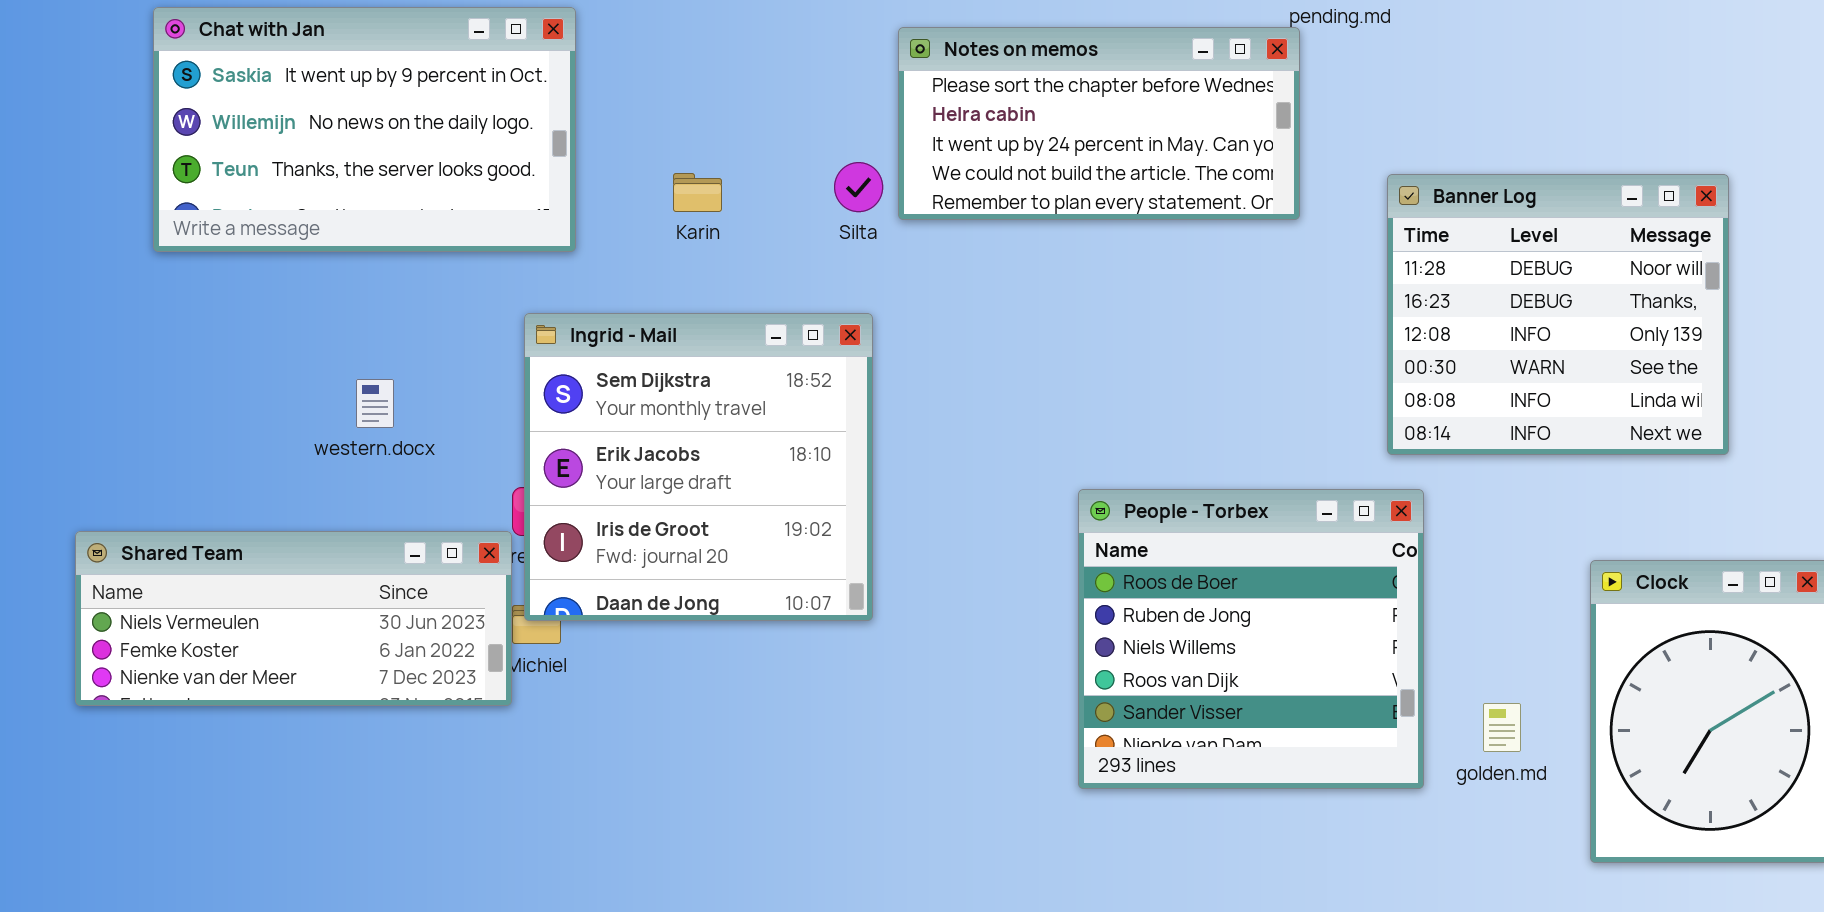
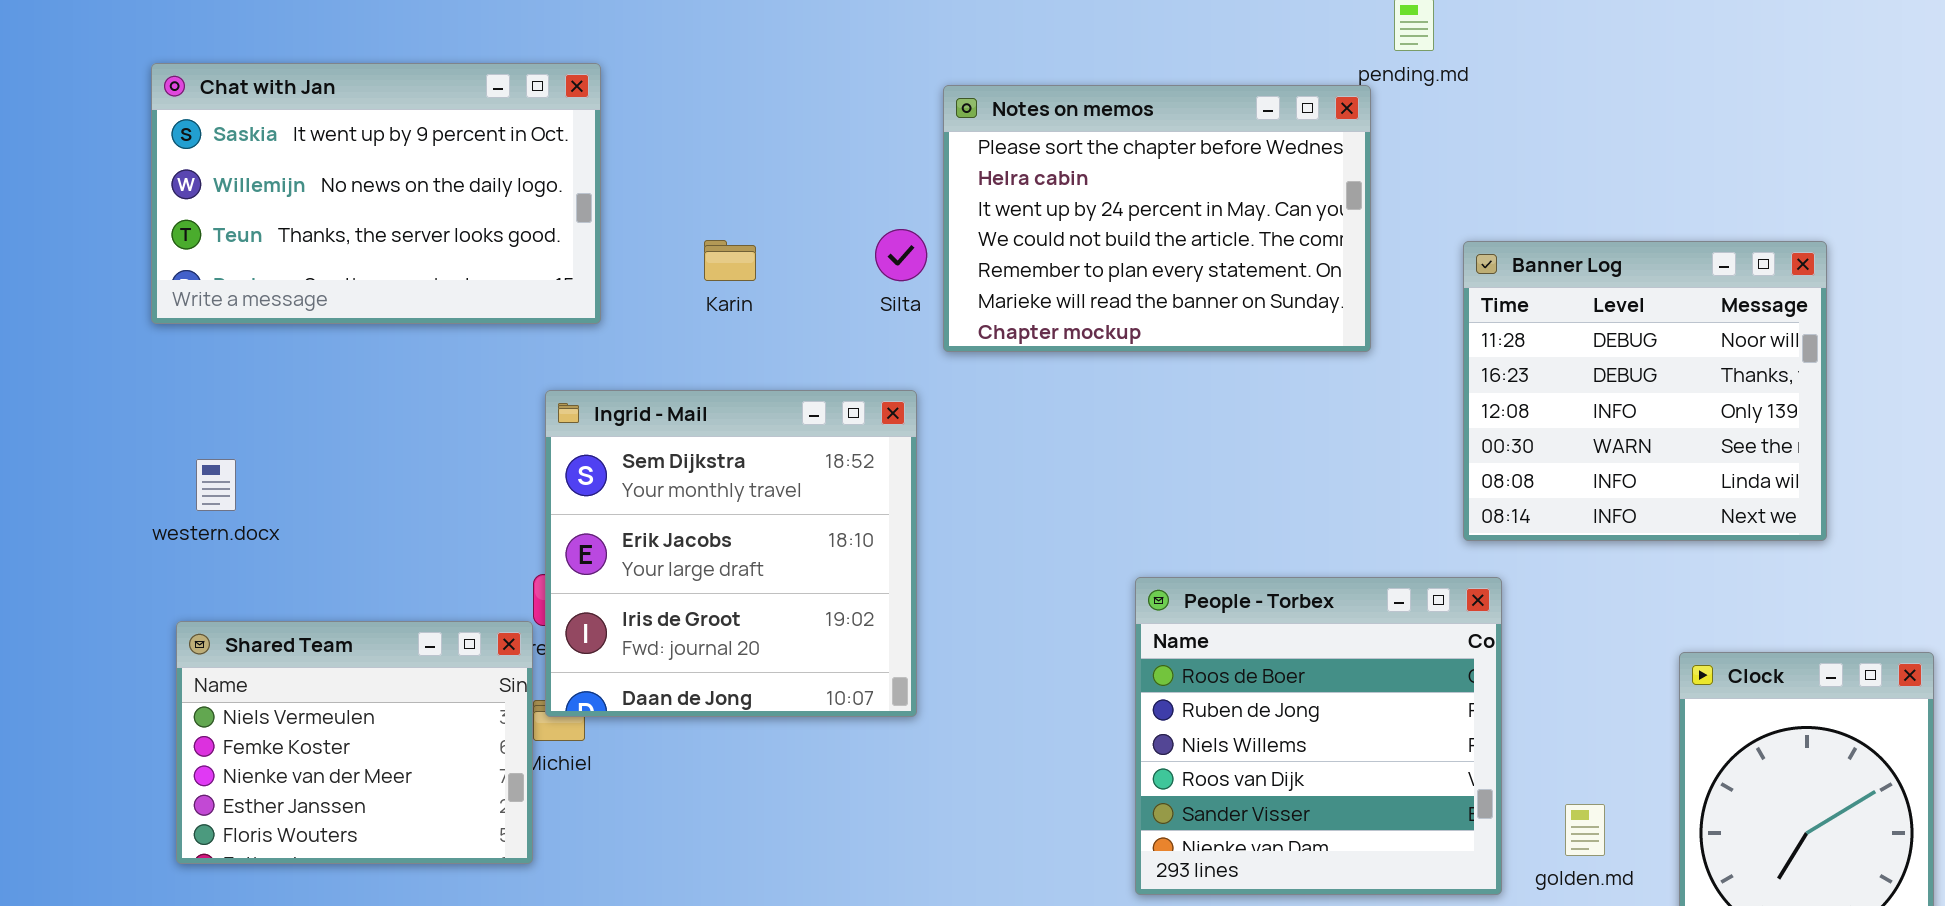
Notes on memos: [898,27,1300,220] -> [943,85,1371,352], resized
western.docx: [356,379,394,428] -> [196,459,236,511], moved
Shared Team: [75,531,512,706] -> [176,621,533,864], resized

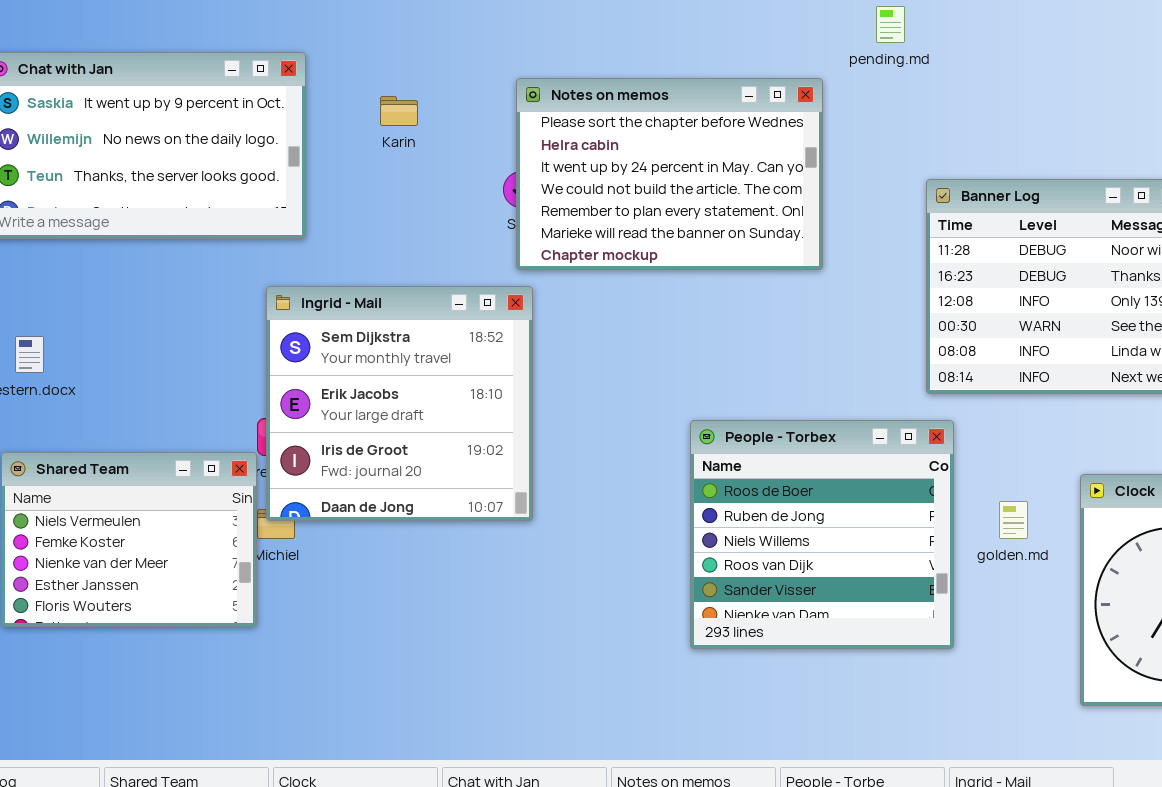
Notes on memos: [943,85,1371,352] -> [516,78,823,270], moved
Karin: [704,240,756,281] -> [380,96,418,126], moved
golden.md: [1565,804,1605,856] -> [999,501,1028,539], moved

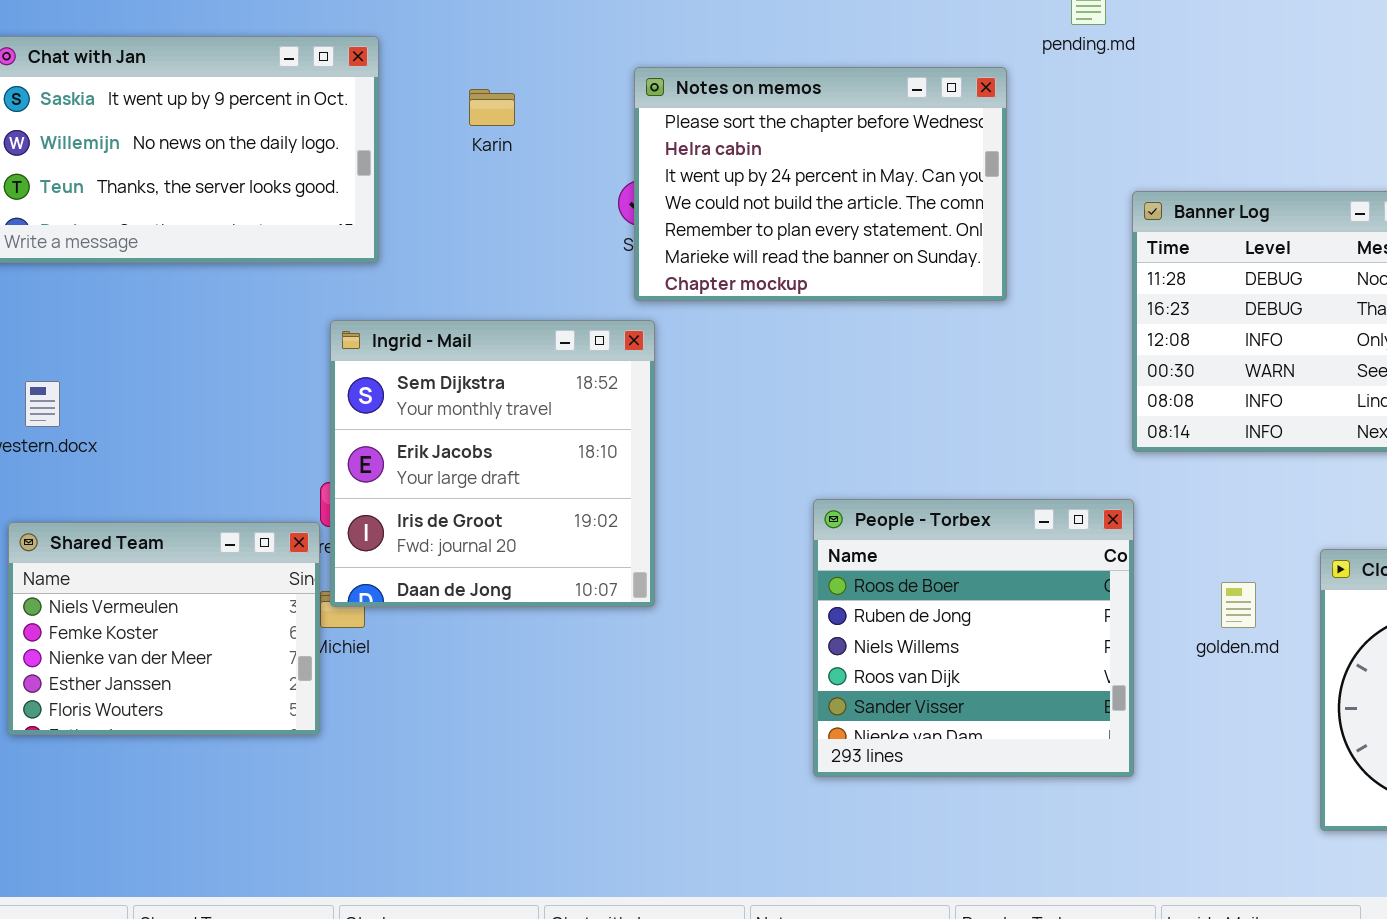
People - Torbex: [690,420,954,649] -> [813,499,1134,777], moved

